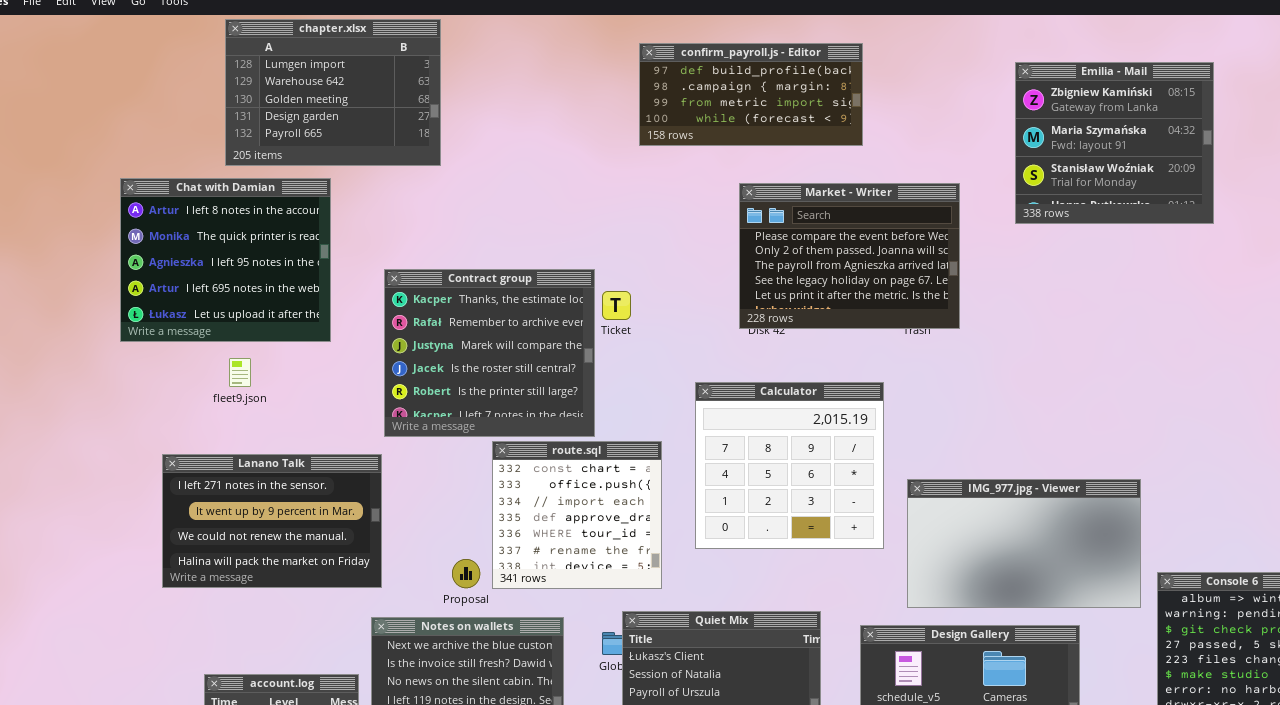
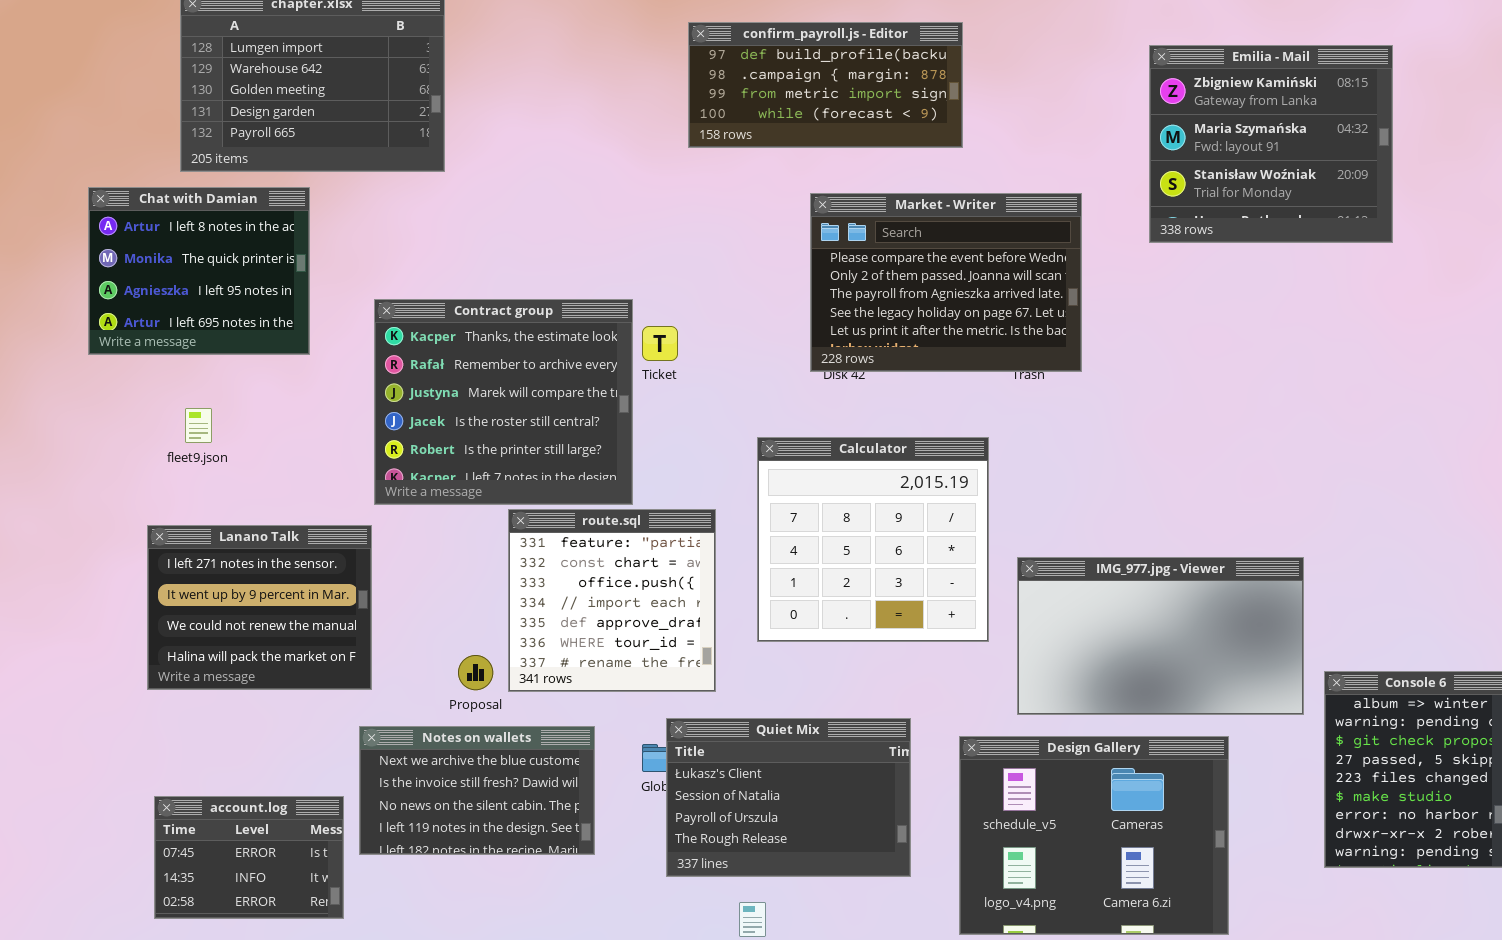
Chat with Damian: [120,178,331,342] -> [88,187,310,355], resized
route.sql: [492,441,662,589] -> [508,509,716,692], scrolled up 1 row
Lanano Talk: [162,454,382,588] -> [147,525,372,690], resized

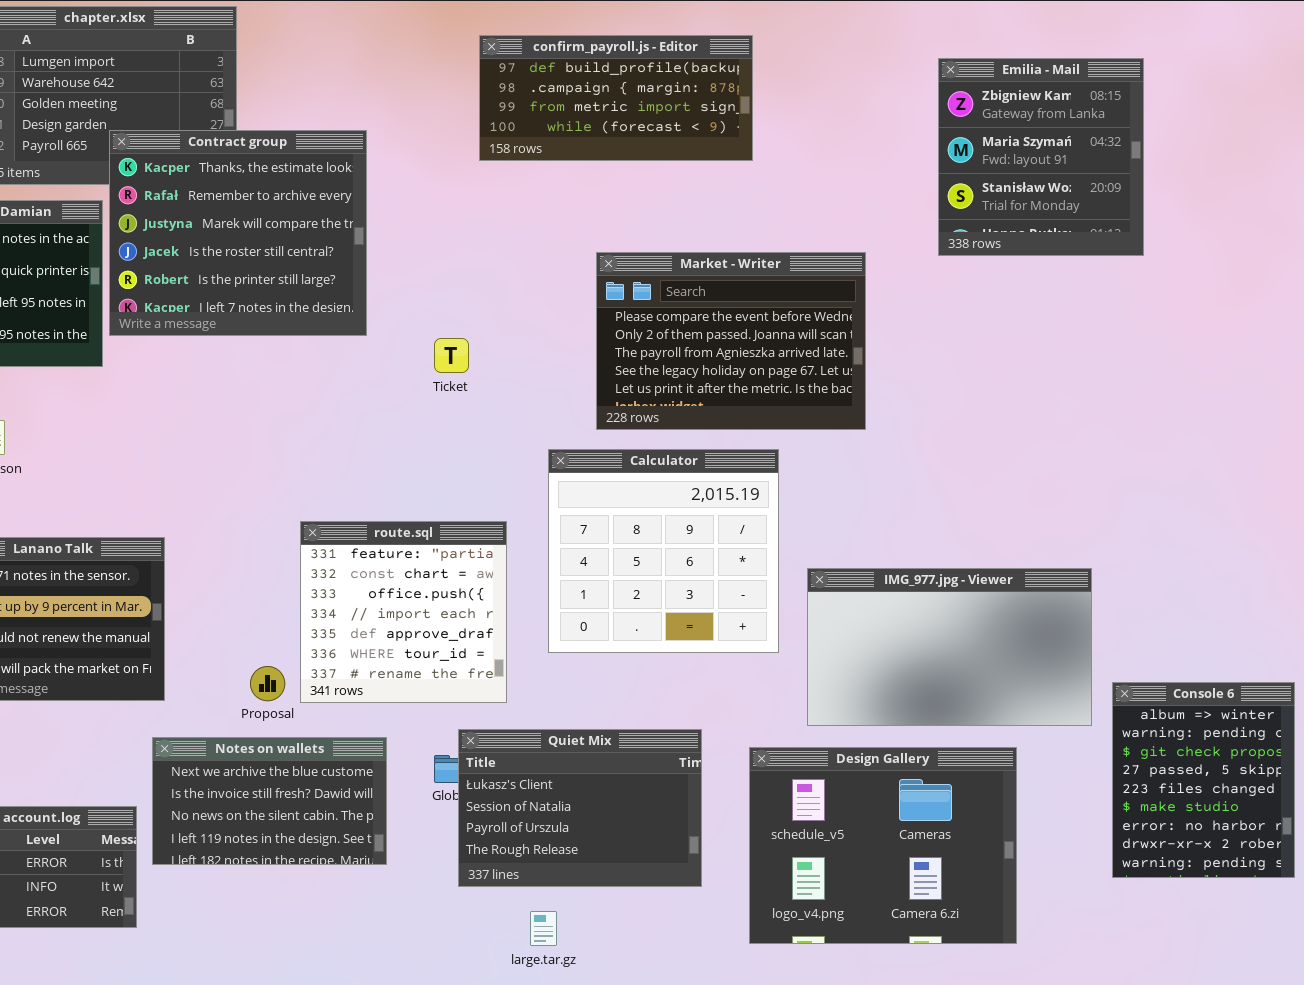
Emilia - Mail: [1149,45,1393,243] -> [938,58,1144,256], resized
Market - Writer: [810,193,1082,372] -> [596,252,866,430], moved
Contract group: [374,299,633,505] -> [109,130,367,336], moved

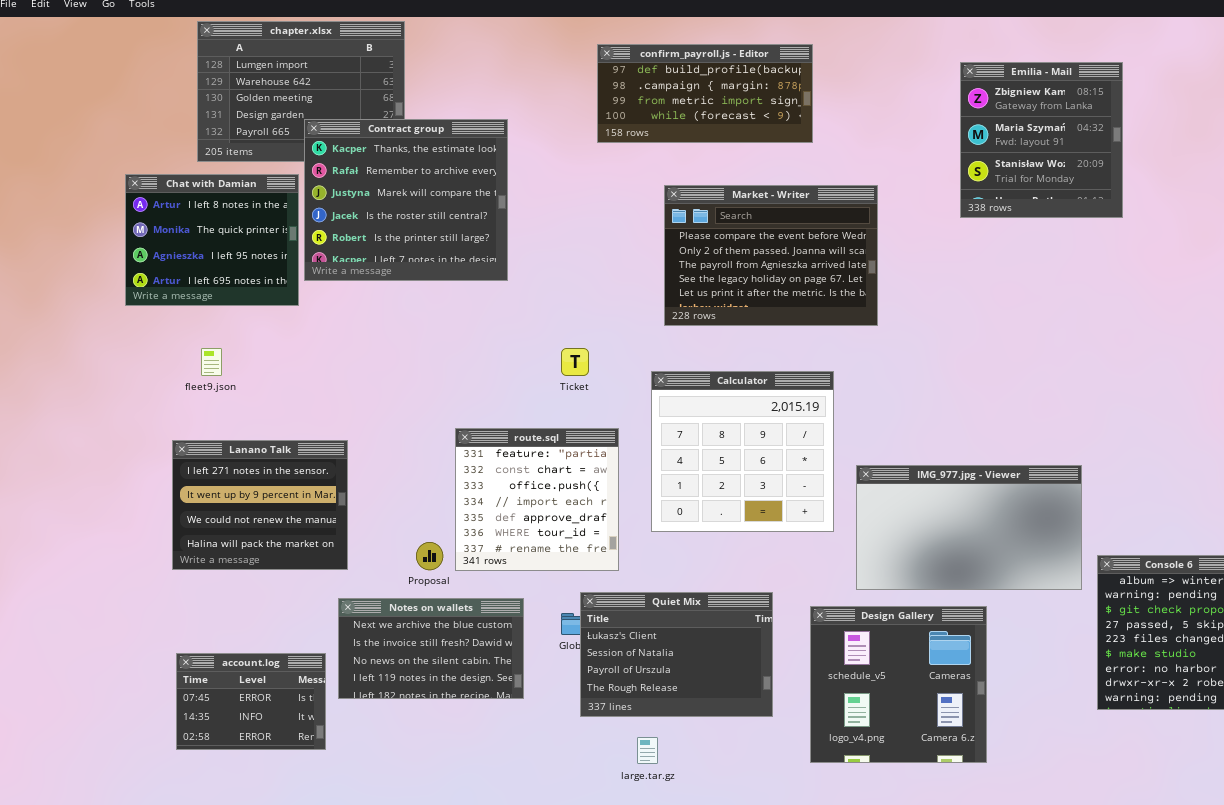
Market - Writer: [596,252,866,430] -> [664,185,878,326], moved
Ticket: [434,338,469,373] -> [561,348,589,376], moved
Design Gallery: [749,747,1017,944] -> [810,606,987,763], resized

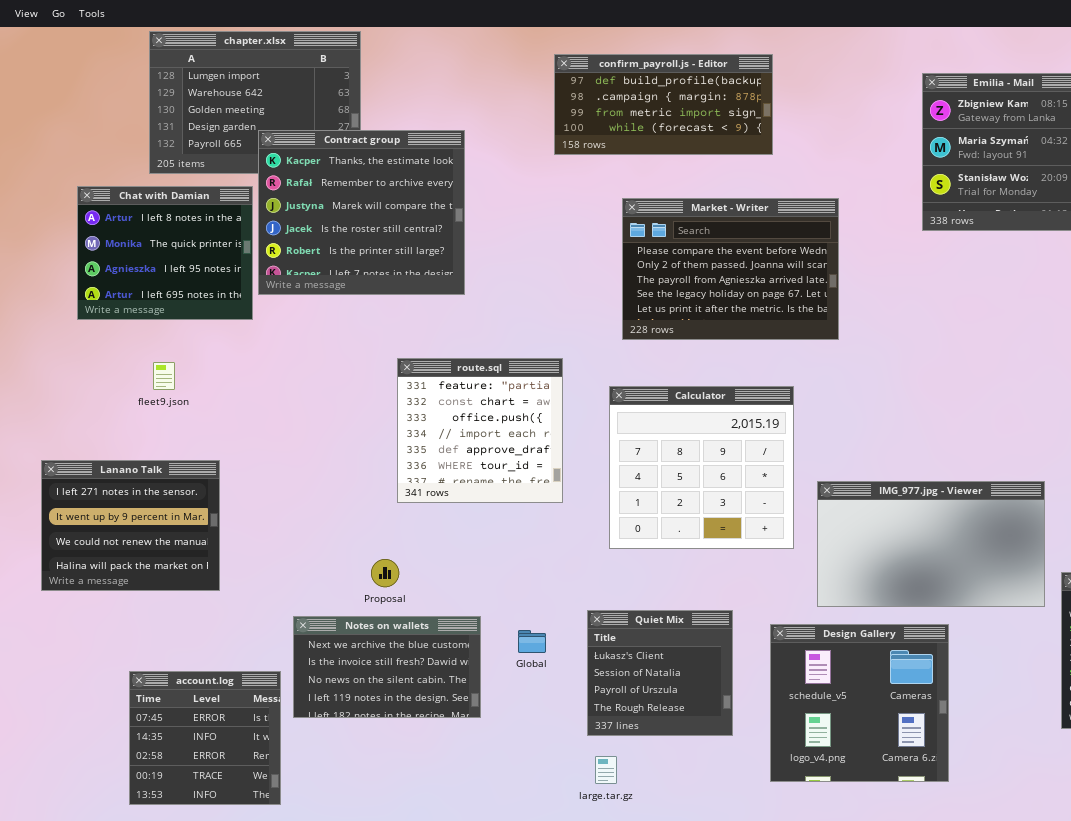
route.sql: [455,428,619,571] -> [397,358,563,503], moved
Lanano Talk: [172,440,348,570] -> [41,460,220,591], moved
Quiet Mix: [580,592,773,717] -> [587,610,733,736], resized
account.log: [176,653,326,750] -> [129,671,281,805], resized

